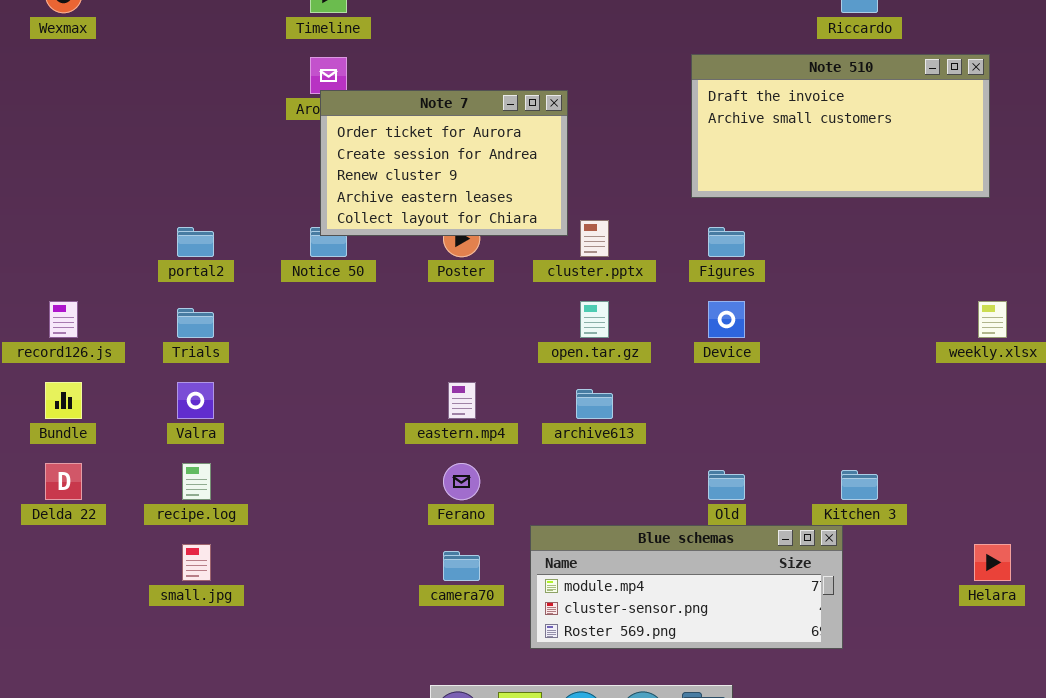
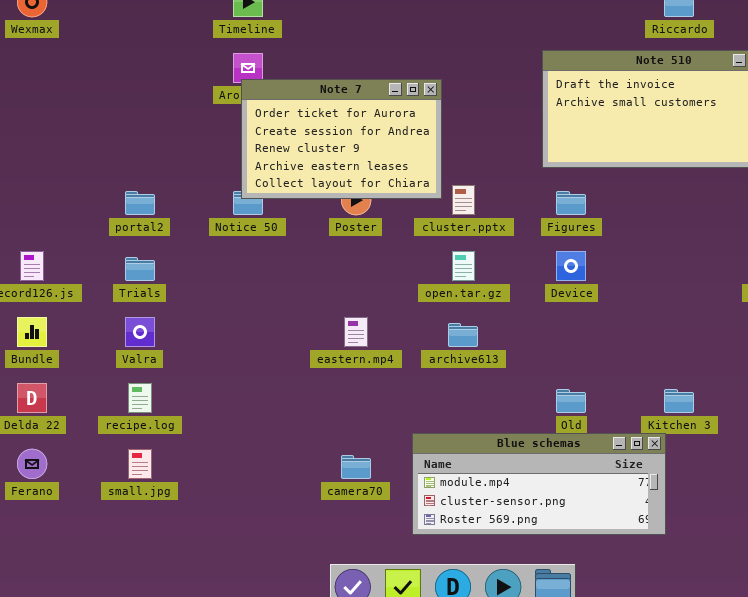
Ferano: [443,463,480,500] -> [17,449,47,479], moved

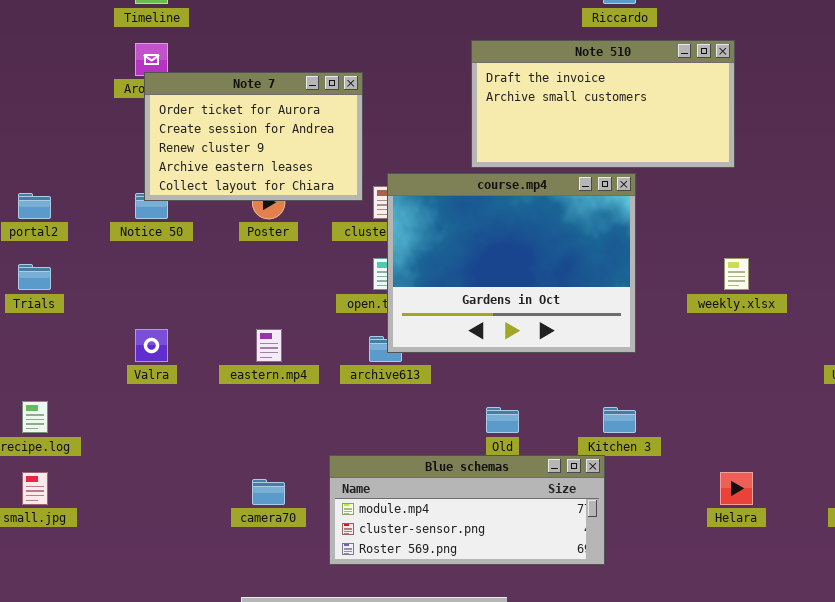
course.mp4: none -> [387,173,636,353], opened
Valra: [125,317,155,347] -> [135,329,168,362], moved

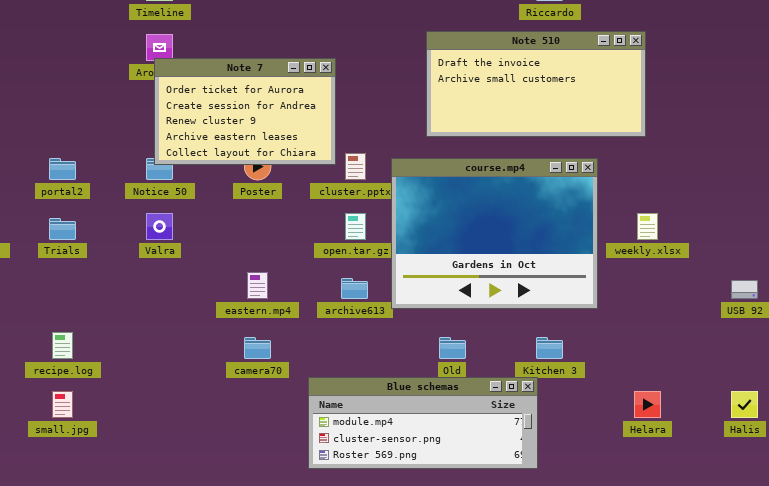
course.mp4: [387,173,636,353] -> [391,158,598,309], moved
Valra: [135,329,168,362] -> [146,213,173,240], moved
camera70: [252,479,285,505] -> [244,337,271,359], moved

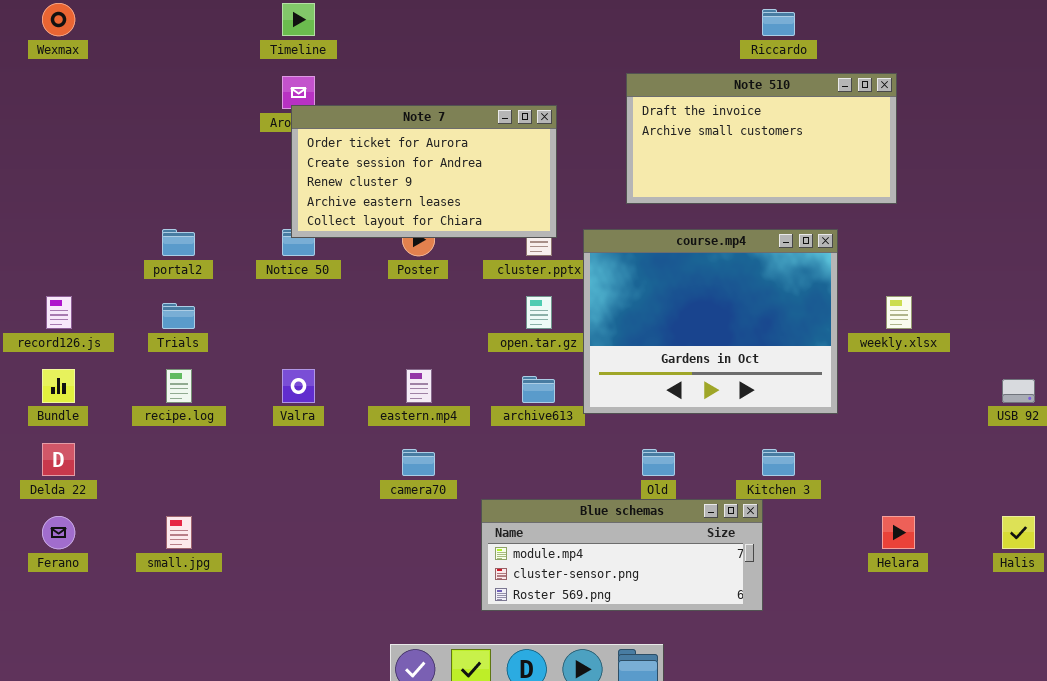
Note 7: [154,58,336,165] -> [291,105,557,238], resized
Valra: [146,213,173,240] -> [282,369,315,403], moved
recipe.log: [52,332,73,359] -> [166,369,192,403], moved

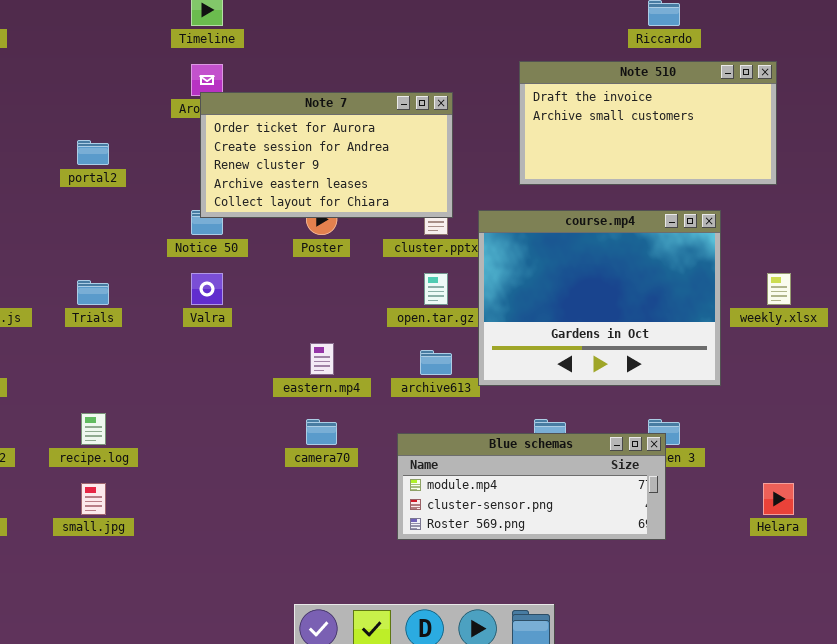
portal2: [162,229,195,256] -> [77,140,109,165], moved
recipe.log: [166,369,192,403] -> [81,413,106,445], moved
Valra: [282,369,315,403] -> [191,273,223,305], moved
Blue schemas: [481,499,763,611] -> [397,433,666,540], moved

